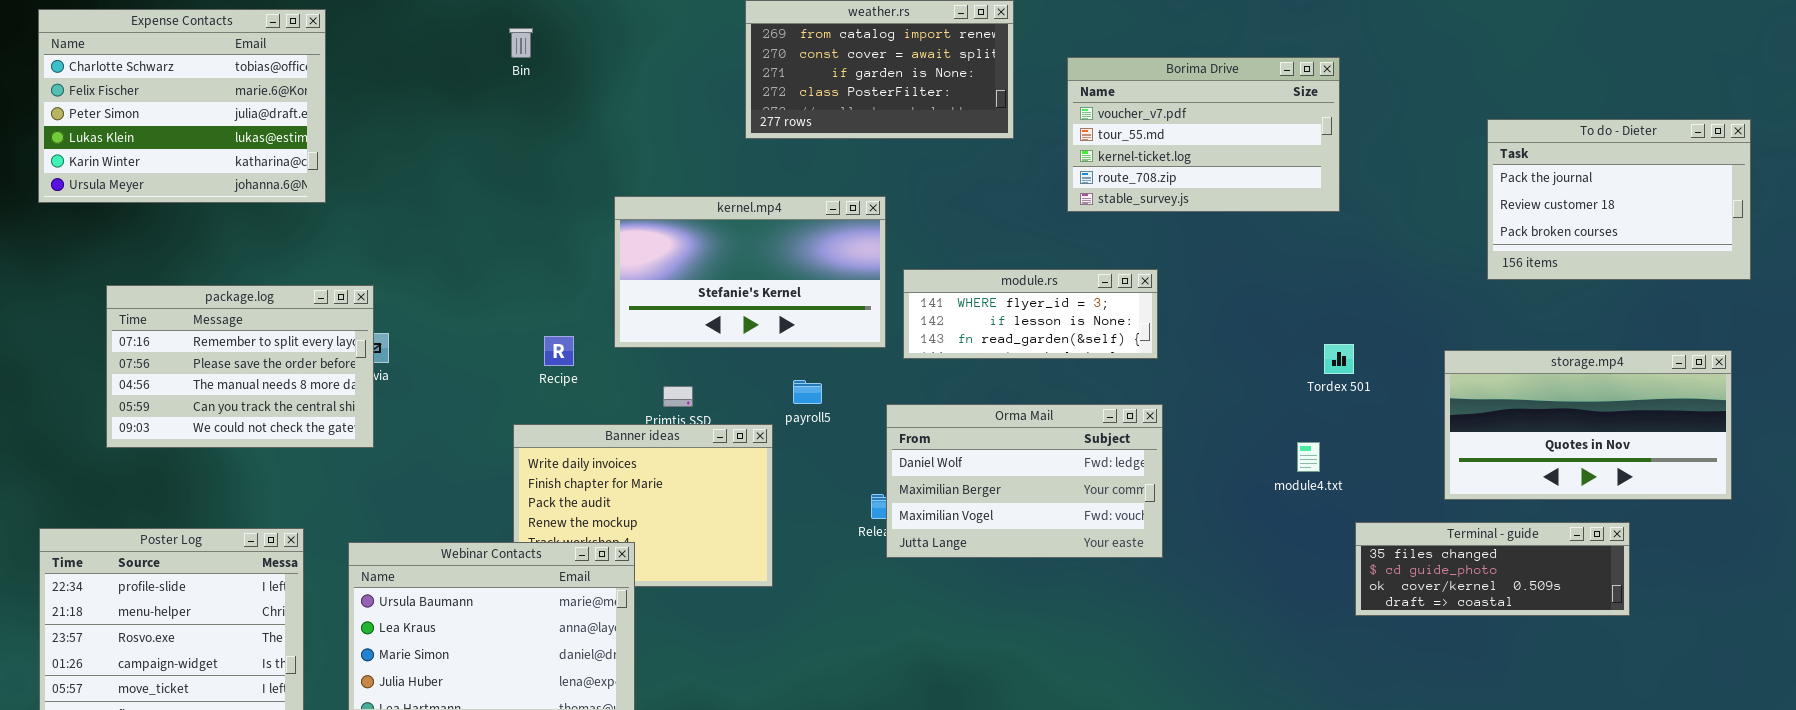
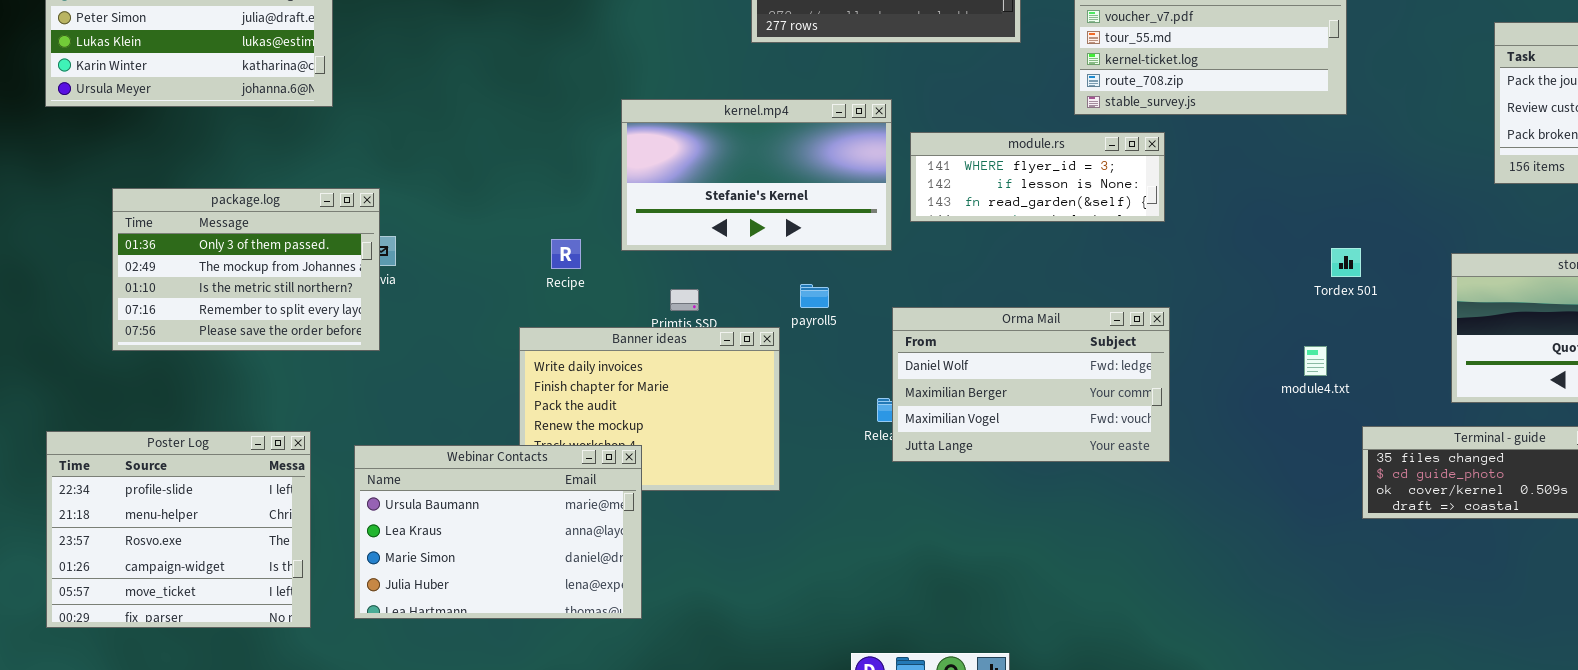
module.rs: [903,269,1158,359] -> [910,132,1165,222], moved
package.log: [106,285,374,448] -> [112,188,380,351], scrolled up 3 rows

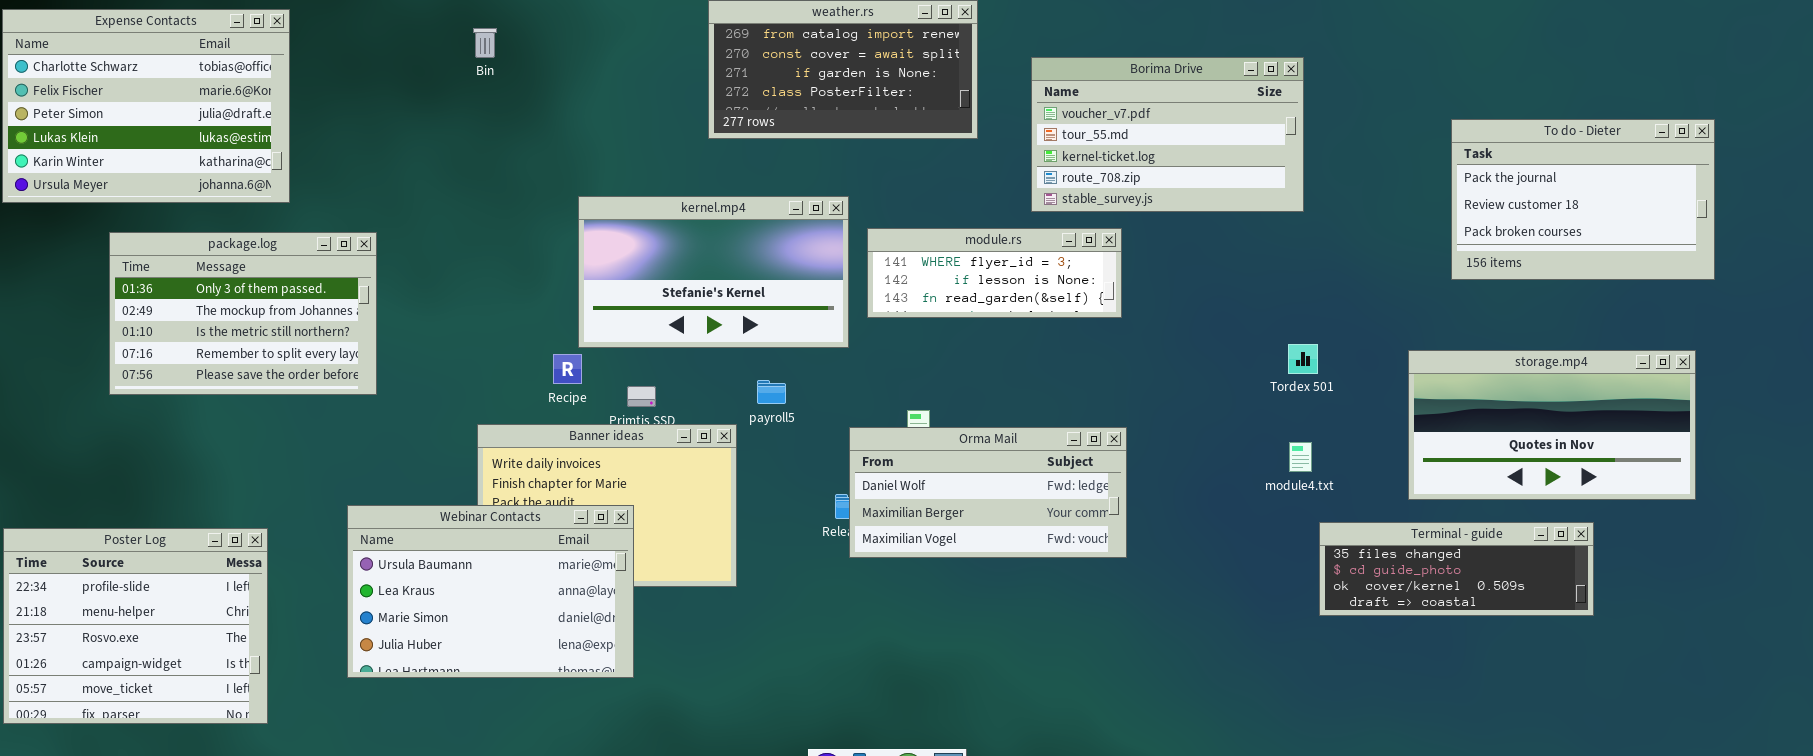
package.log: [112,188,380,351] -> [109,232,377,395], moved
Recipe: [551,239,581,269] -> [553,354,582,384], moved
Orma Mail: [892,307,1170,462] -> [849,427,1127,558], resized
module4.txt: [1304,346,1327,376] -> [1289,442,1312,472], moved
Webinar Contacts: [354,445,642,619] -> [347,505,634,678], moved

